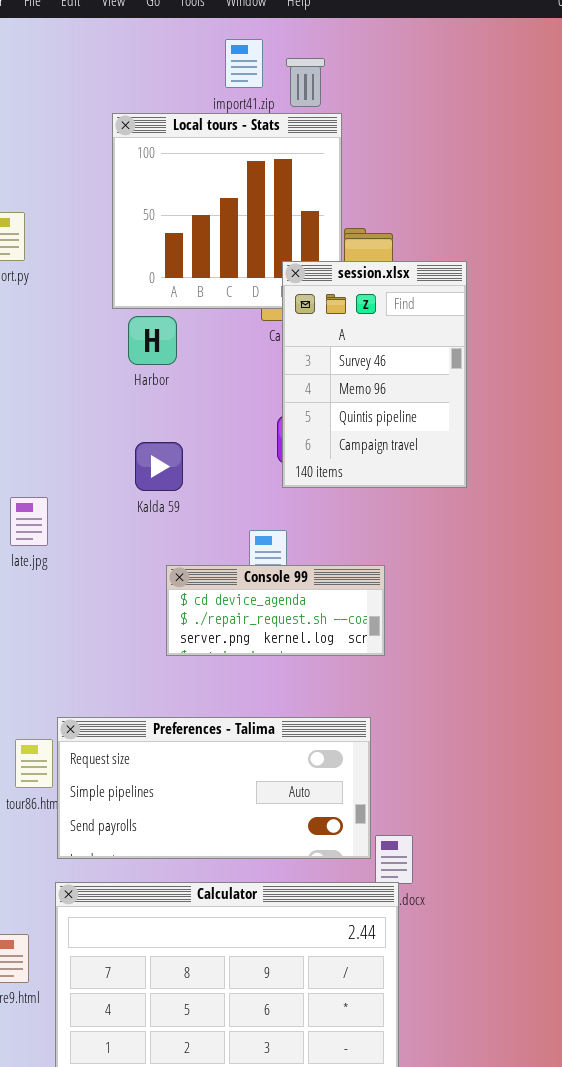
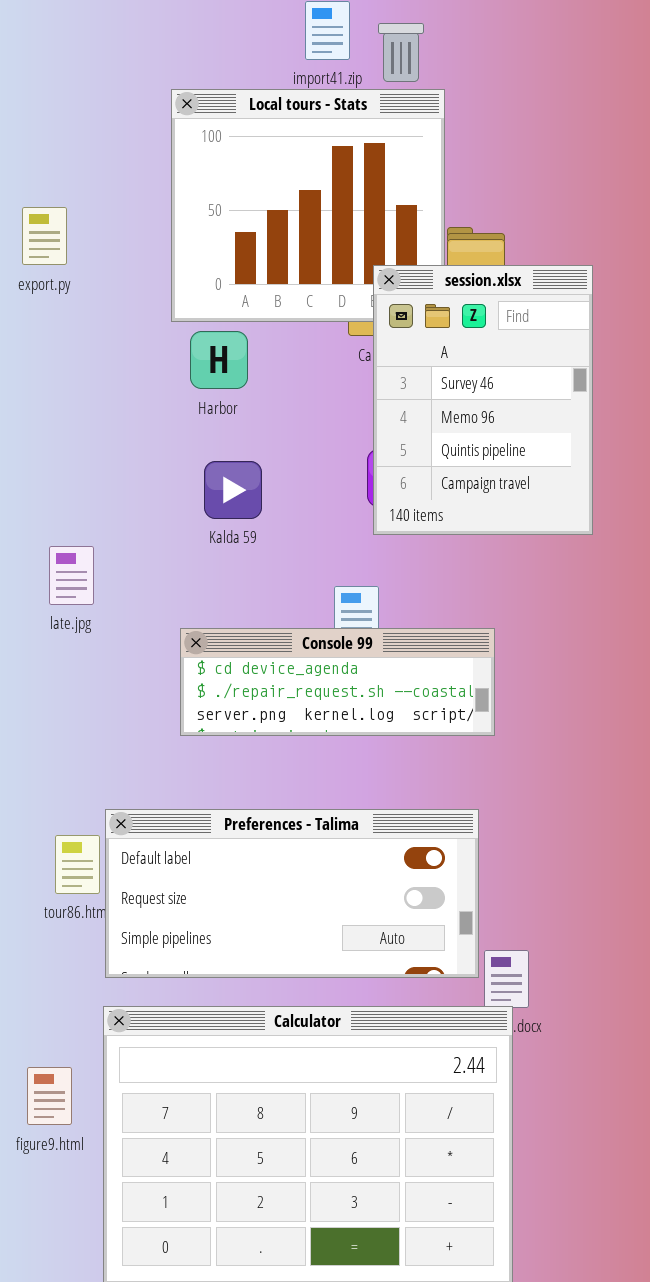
Kalda 59: [135,442,183,491] -> [204,461,262,519], moved
Console 99: [166,565,385,656] -> [180,628,495,736], resized
Preferences - Talima: [57,717,371,859] -> [105,809,479,978], scrolled up 1 row

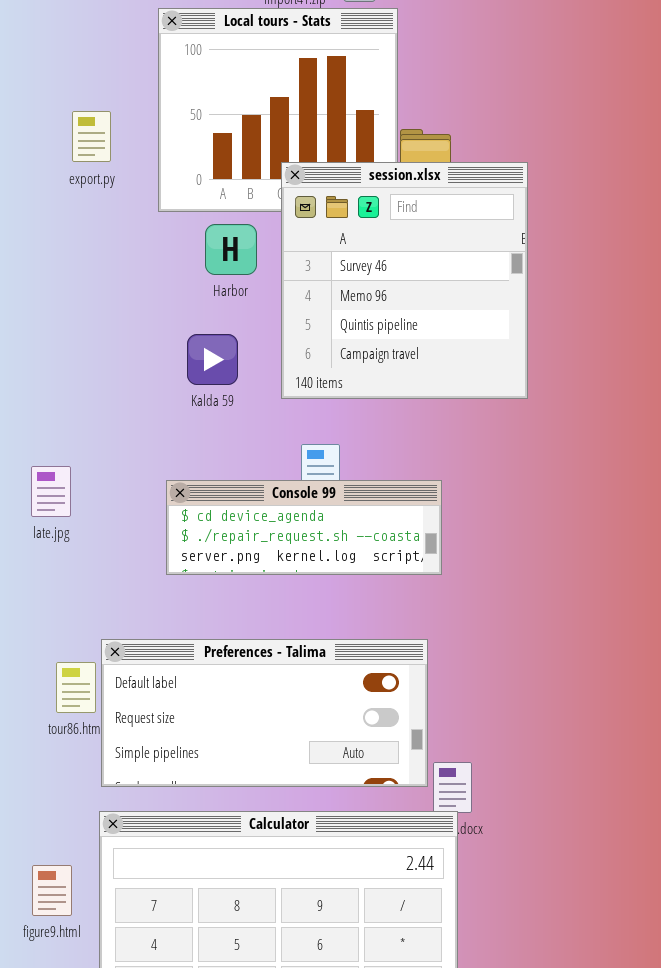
export.py: [22,207,67,265] -> [72,111,111,162], moved
session.xlsx: [373,265,593,535] -> [281,162,528,399], resized
Harbor: [190,331,248,389] -> [205,224,257,275], moved
late.jpg: [49,546,94,605] -> [31,466,71,517], moved

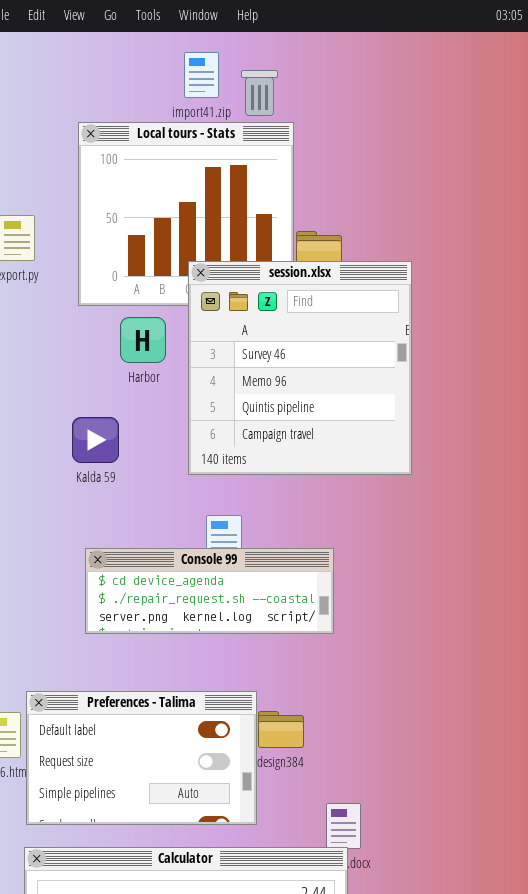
Kalda 59: [187,334,238,385] -> [72,417,119,463], moved
Preferences - Talima: [101,639,428,787] -> [26,691,257,825], resized

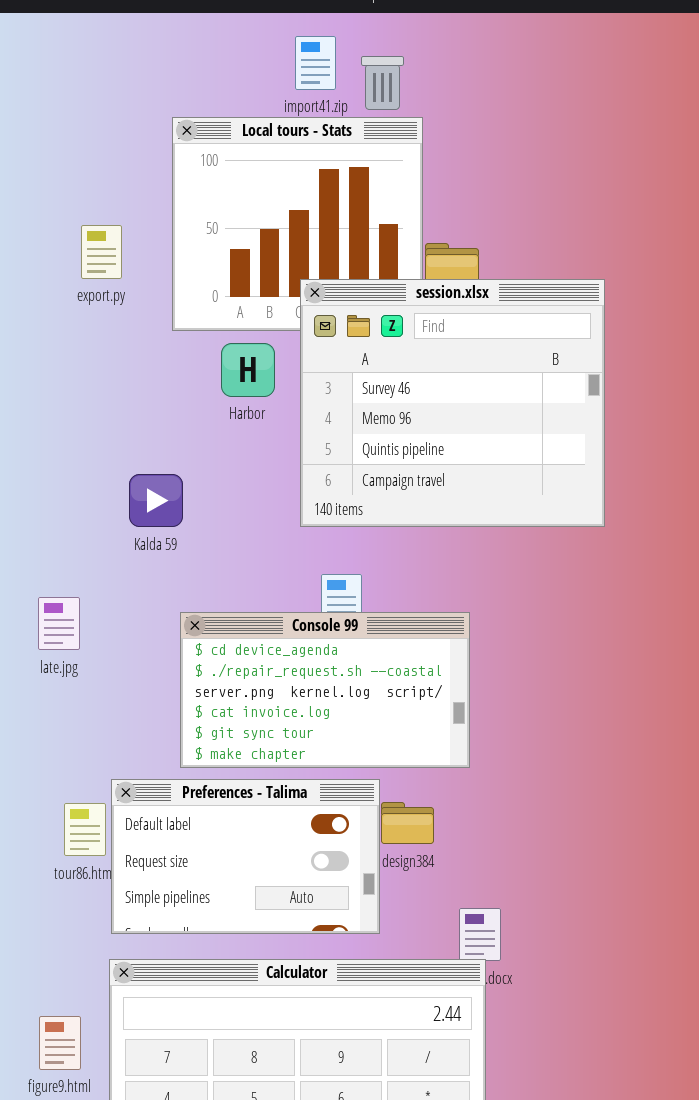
session.xlsx: [188,261,412,475] -> [300,279,605,527], resized
Kalda 59: [72,417,119,463] -> [129,474,183,527], moved
Console 99: [85,548,334,634] -> [180,612,470,768], resized

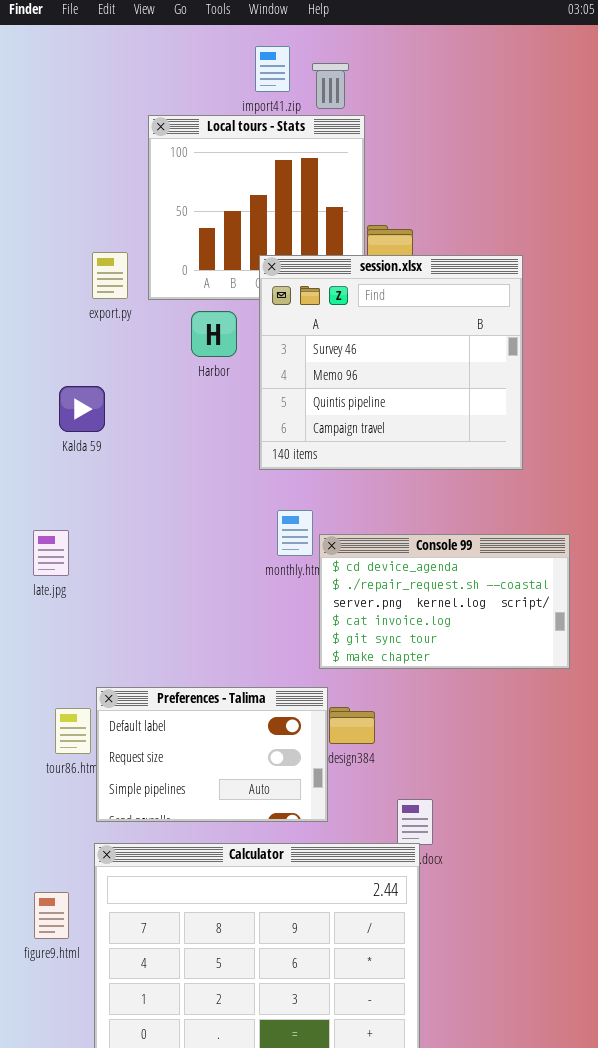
export.py: [81,225,122,279] -> [92,252,128,299], moved
Kalda 59: [129,474,183,527] -> [59,386,105,432], moved
Console 99: [180,612,470,768] -> [319,534,570,669], moved

